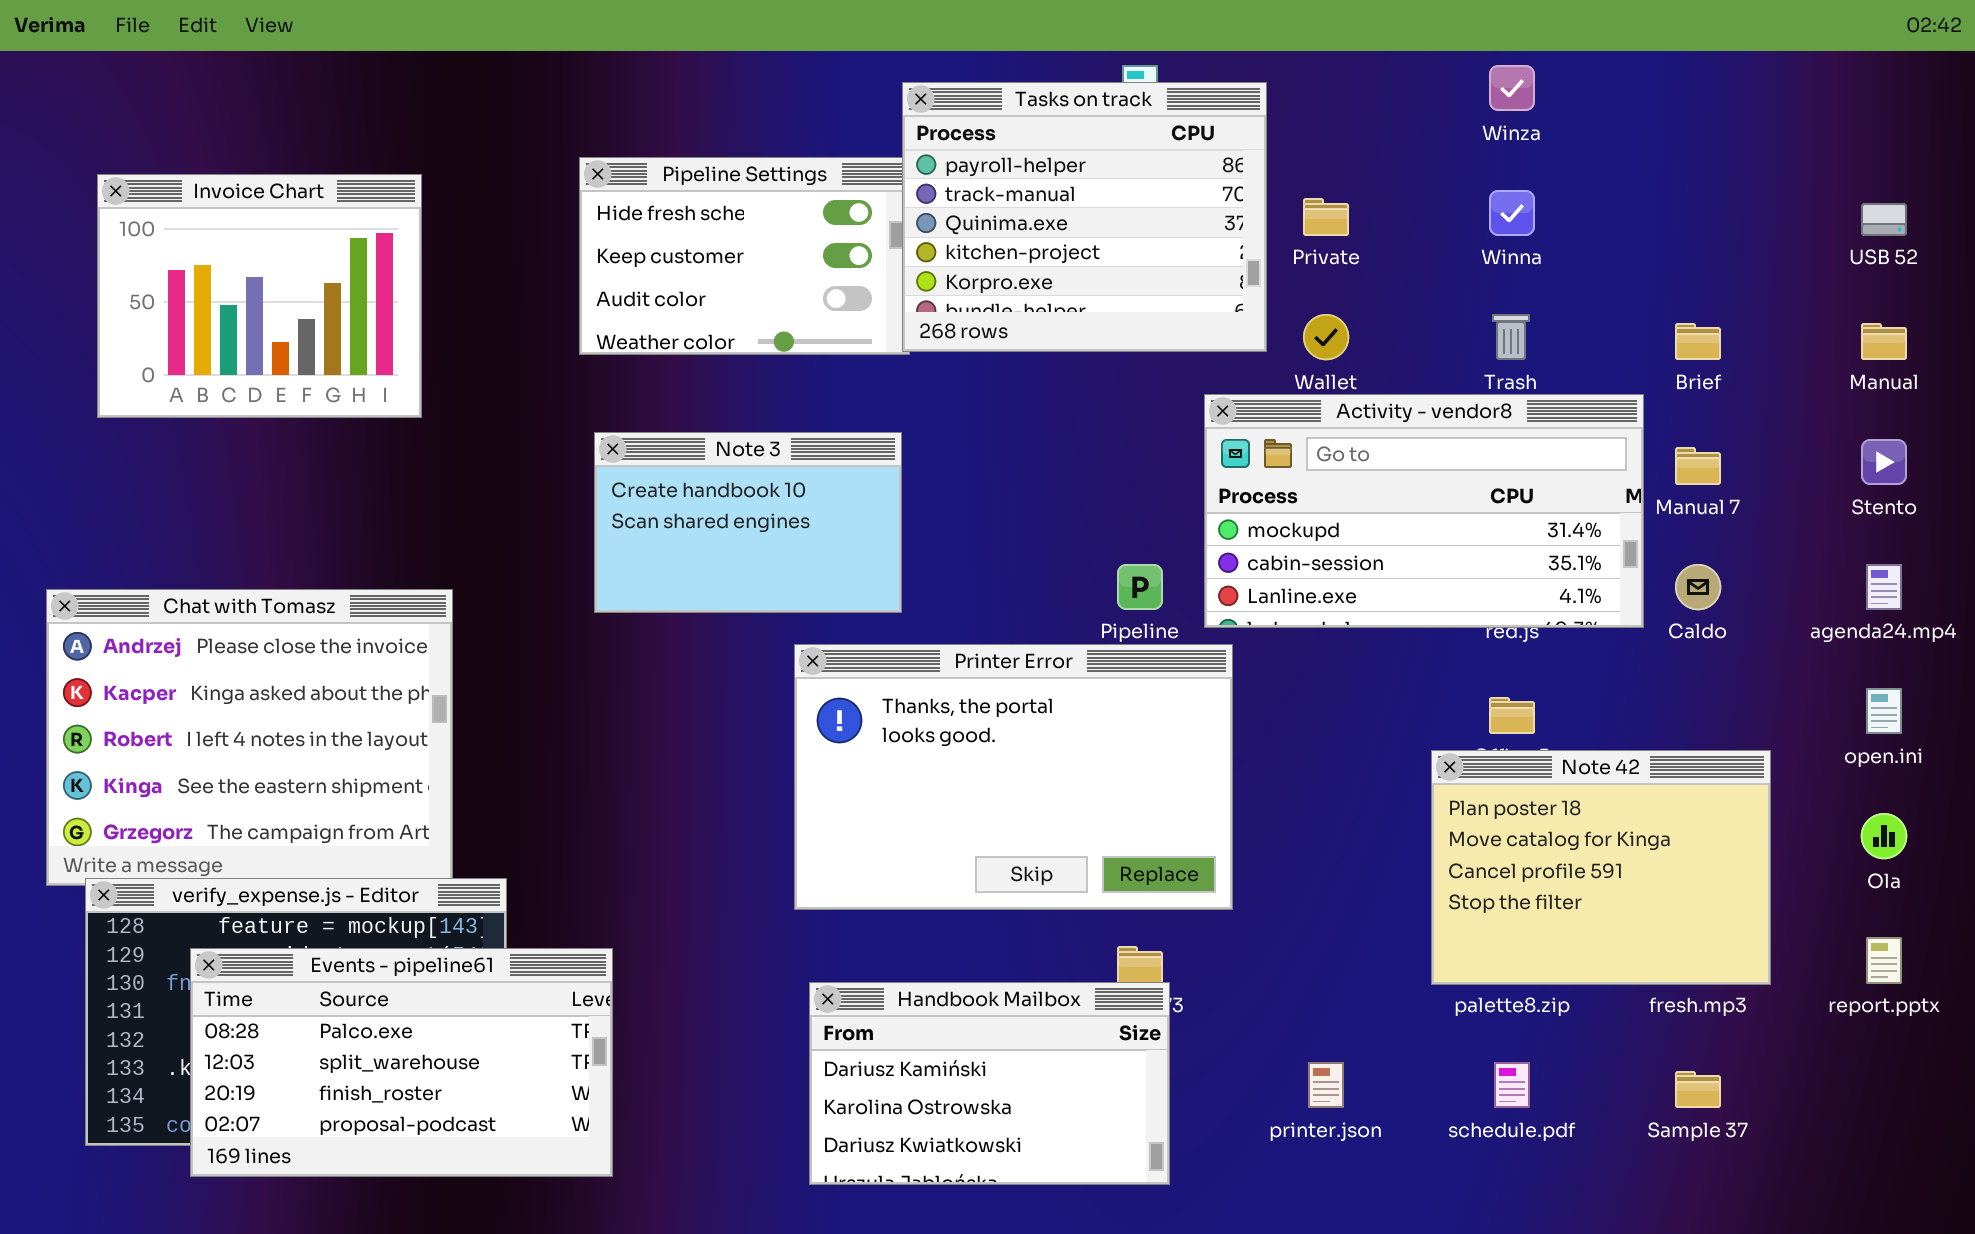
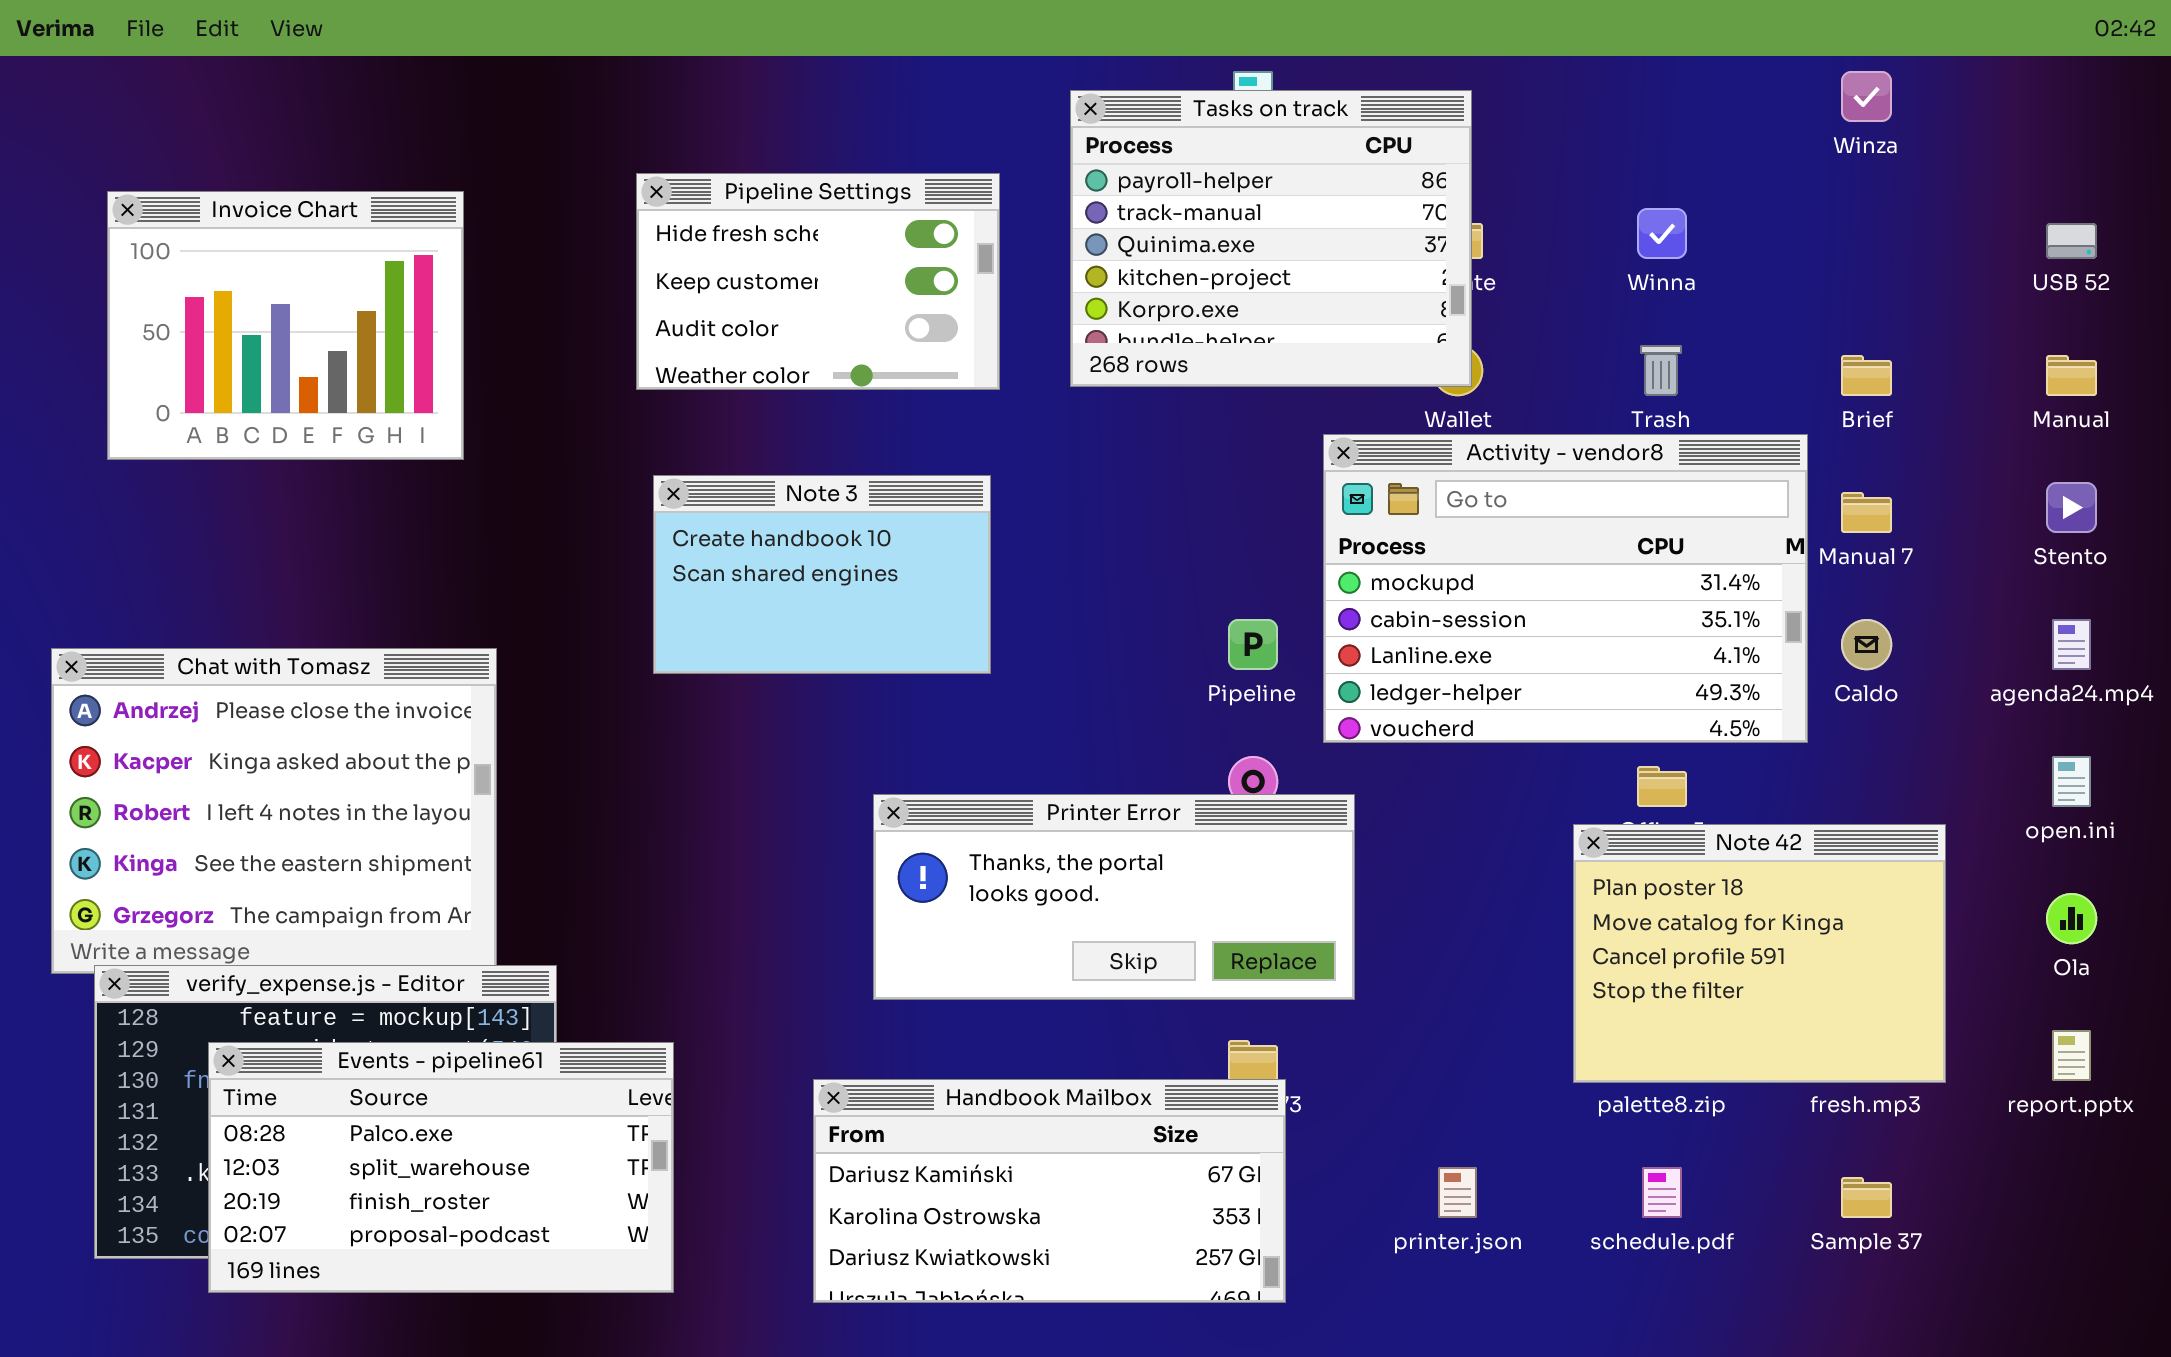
Winza: [1489,65,1535,111] -> [1841,71,1892,122], moved
Tasks on track: [902,82,1267,352] -> [1070,90,1472,387], moved
Activity - vendor8: [1204,394,1644,628] -> [1323,434,1808,743], resized
Printer Error: [794,644,1233,910] -> [873,794,1355,1000], resized
Handbook Mailbox: [809,982,1170,1185] -> [813,1079,1286,1303], resized

